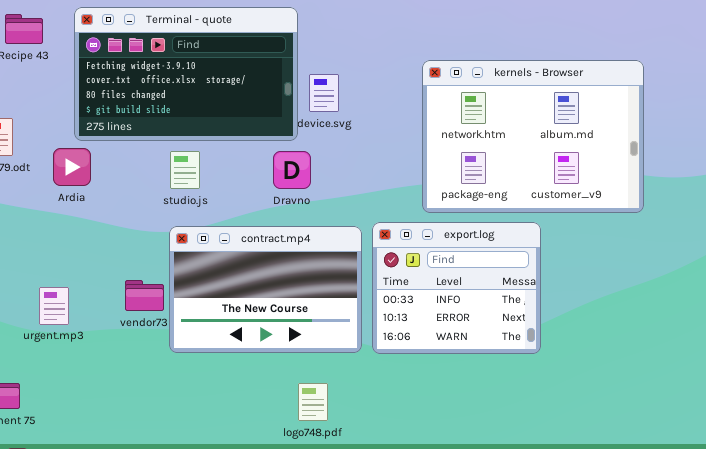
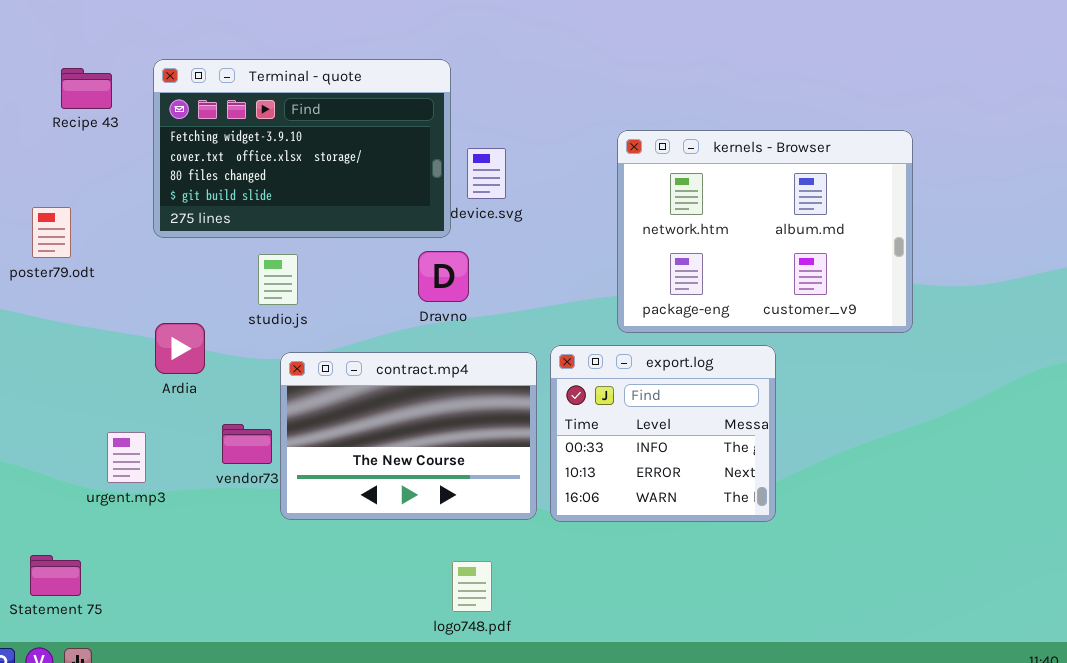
Ardia: [53,148,91,186] -> [155,323,205,374], moved
studio.js: [170,151,200,189] -> [258,254,298,305], moved

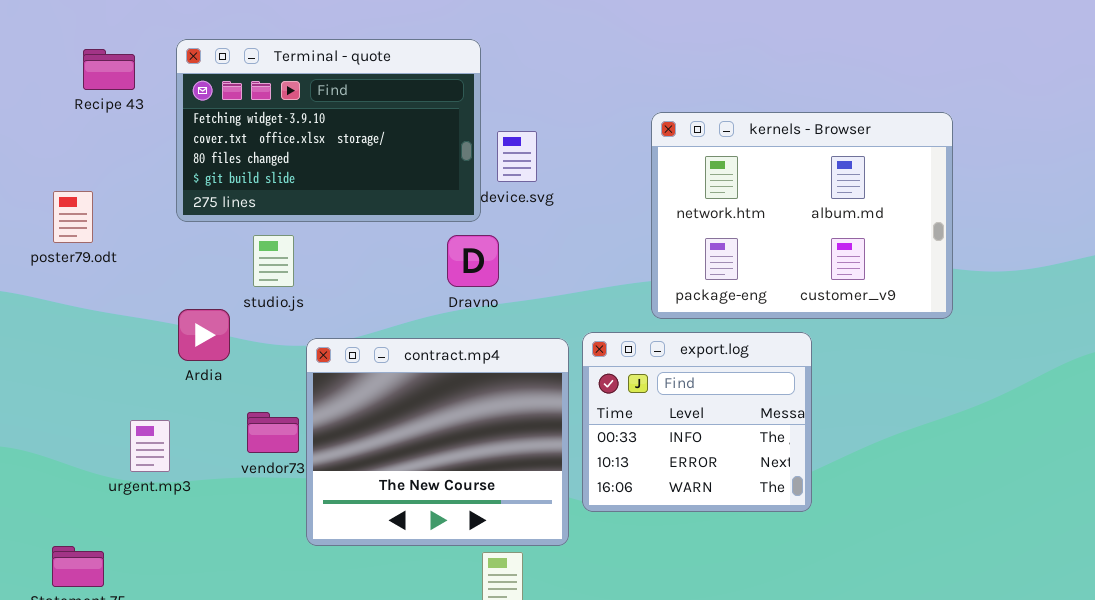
studio.js: [258,254,298,305] -> [253,235,294,287], moved
contract.mp4: [280,352,537,520] -> [306,338,569,546], resized

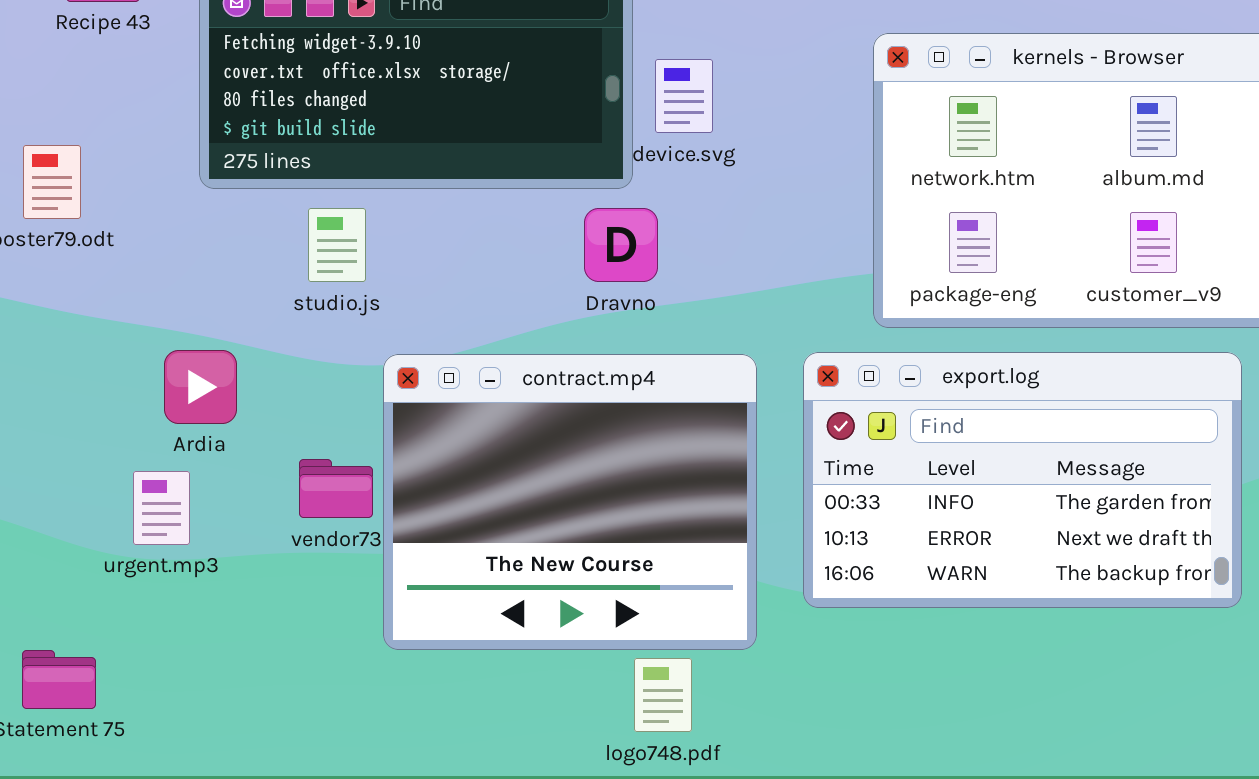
Ardia: [178,309,230,361] -> [164,350,237,424], moved
export.log: [582,332,812,512] -> [803,352,1242,608], moved, resized

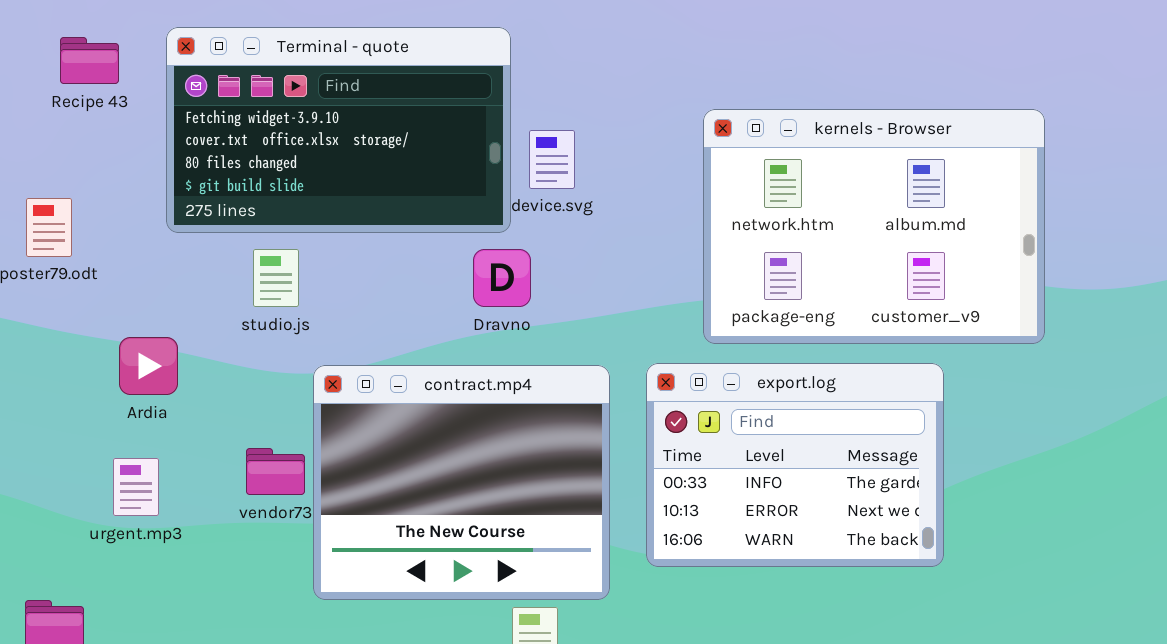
Ardia: [164,350,237,424] -> [119,337,178,395], moved
export.log: [803,352,1242,608] -> [646,363,944,567], resized

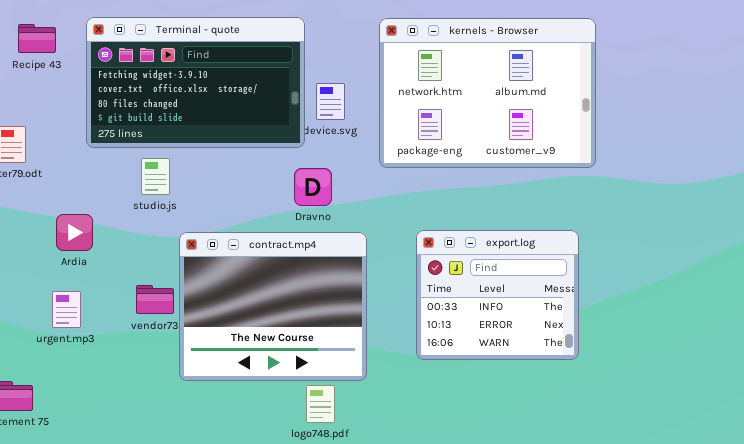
kernels - Browser: [703,109,1045,344] -> [379,18,596,168], moved
Dravno: [473,249,531,307] -> [294,168,332,206], moved
export.log: [646,363,944,567] -> [416,230,579,360], resized

